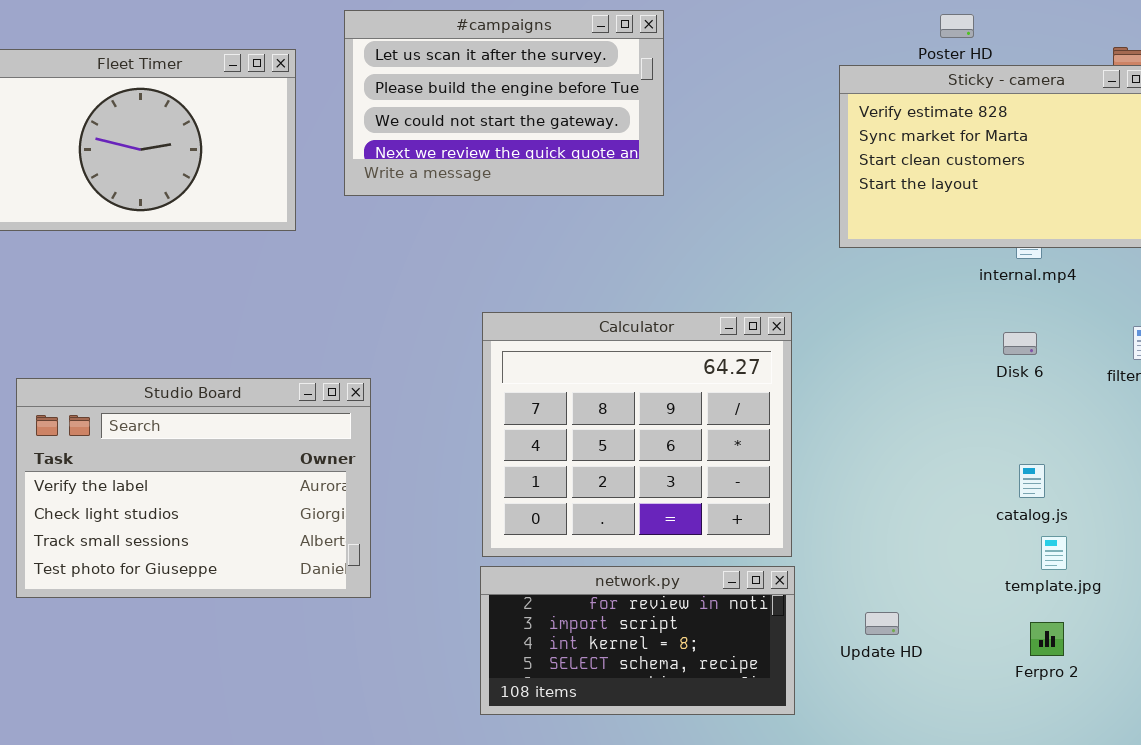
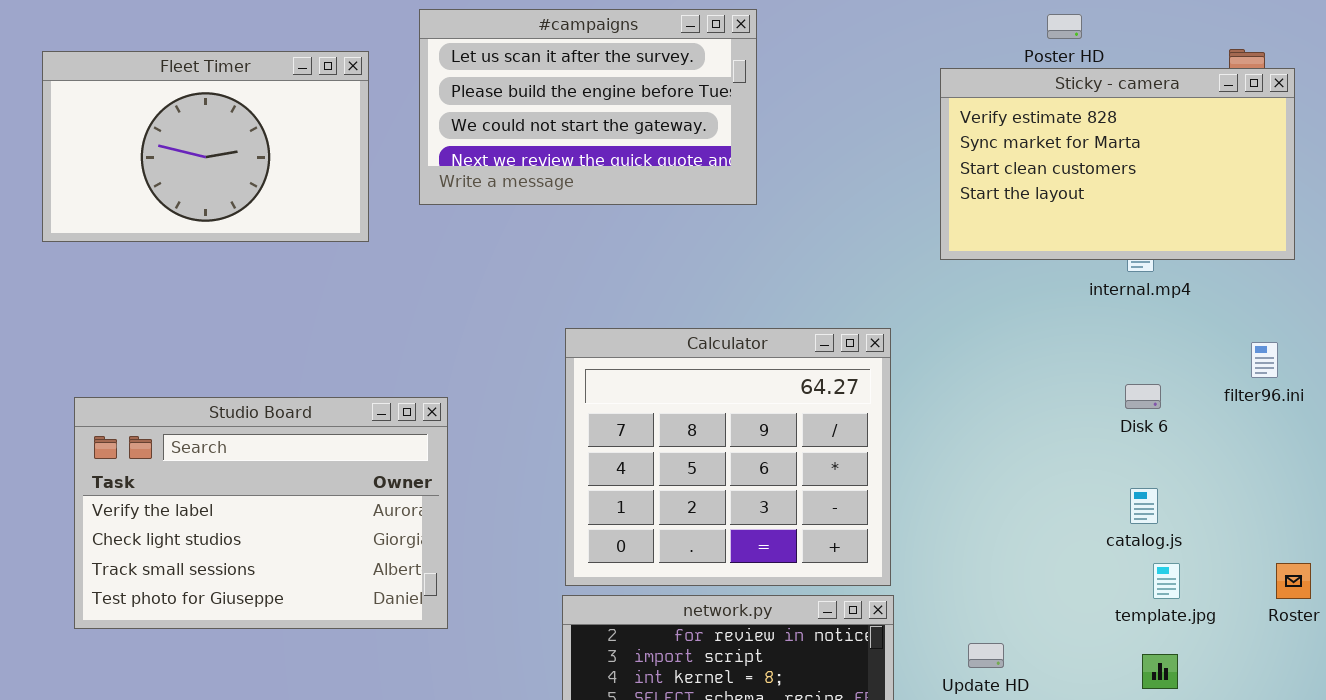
Disk 6: [1003,332,1037,355] -> [1125,384,1161,409], moved

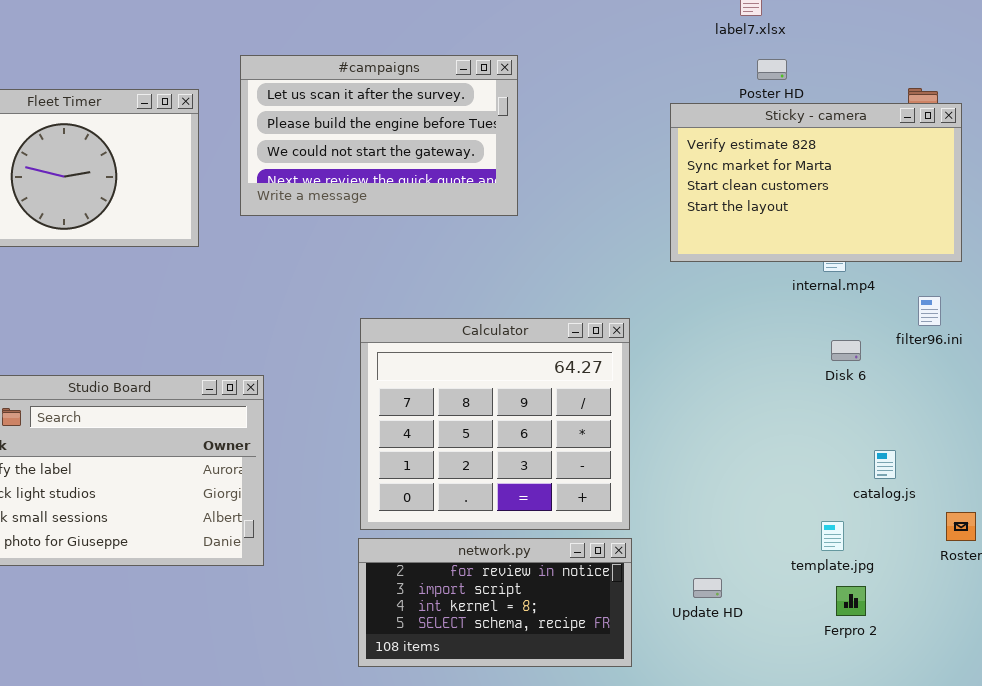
filter96.ini: [1251,342,1278,378] -> [918,296,941,326], moved
Disk 6: [1125,384,1161,409] -> [831,340,861,361], moved
catalog.js: [1130,488,1158,524] -> [874,450,896,479], moved
template.jpg: [1153,563,1180,599] -> [821,521,844,551], moved

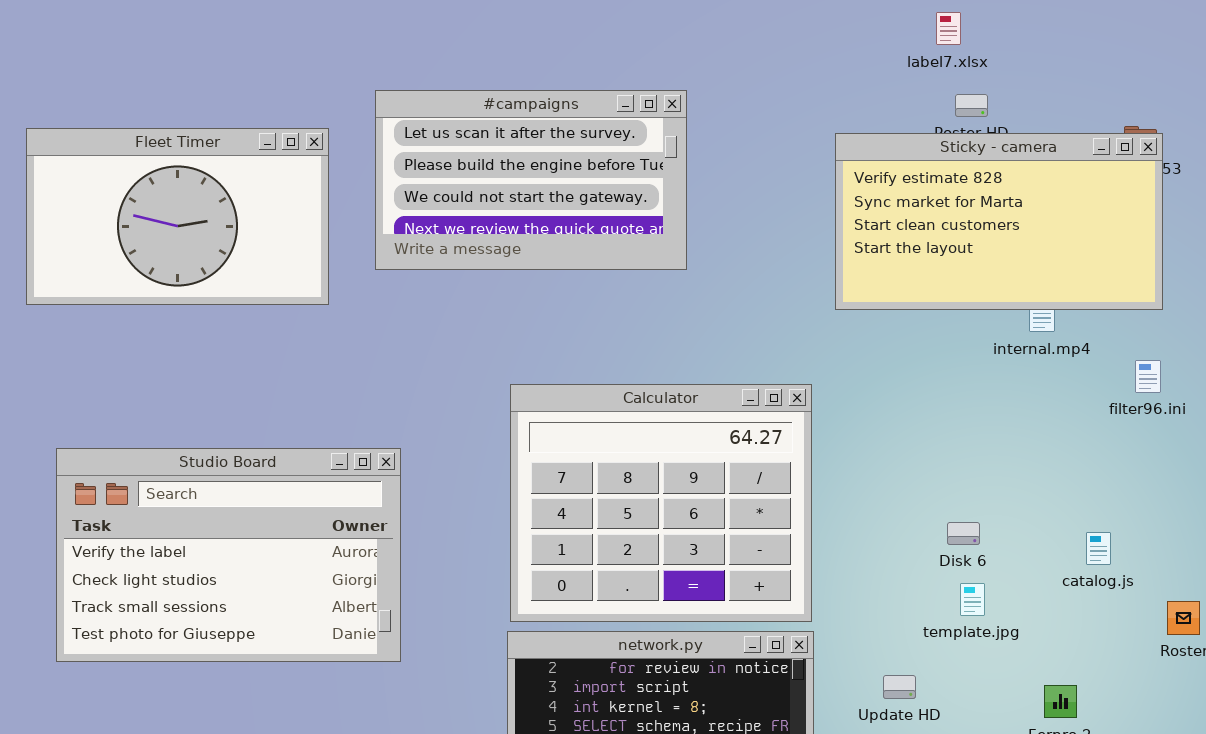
Sticky - camera: [670,103,962,262] -> [835,133,1163,310], moved
Disk 6: [831,340,861,361] -> [947,522,980,545], moved
template.jpg: [821,521,844,551] -> [960,583,985,616], moved

